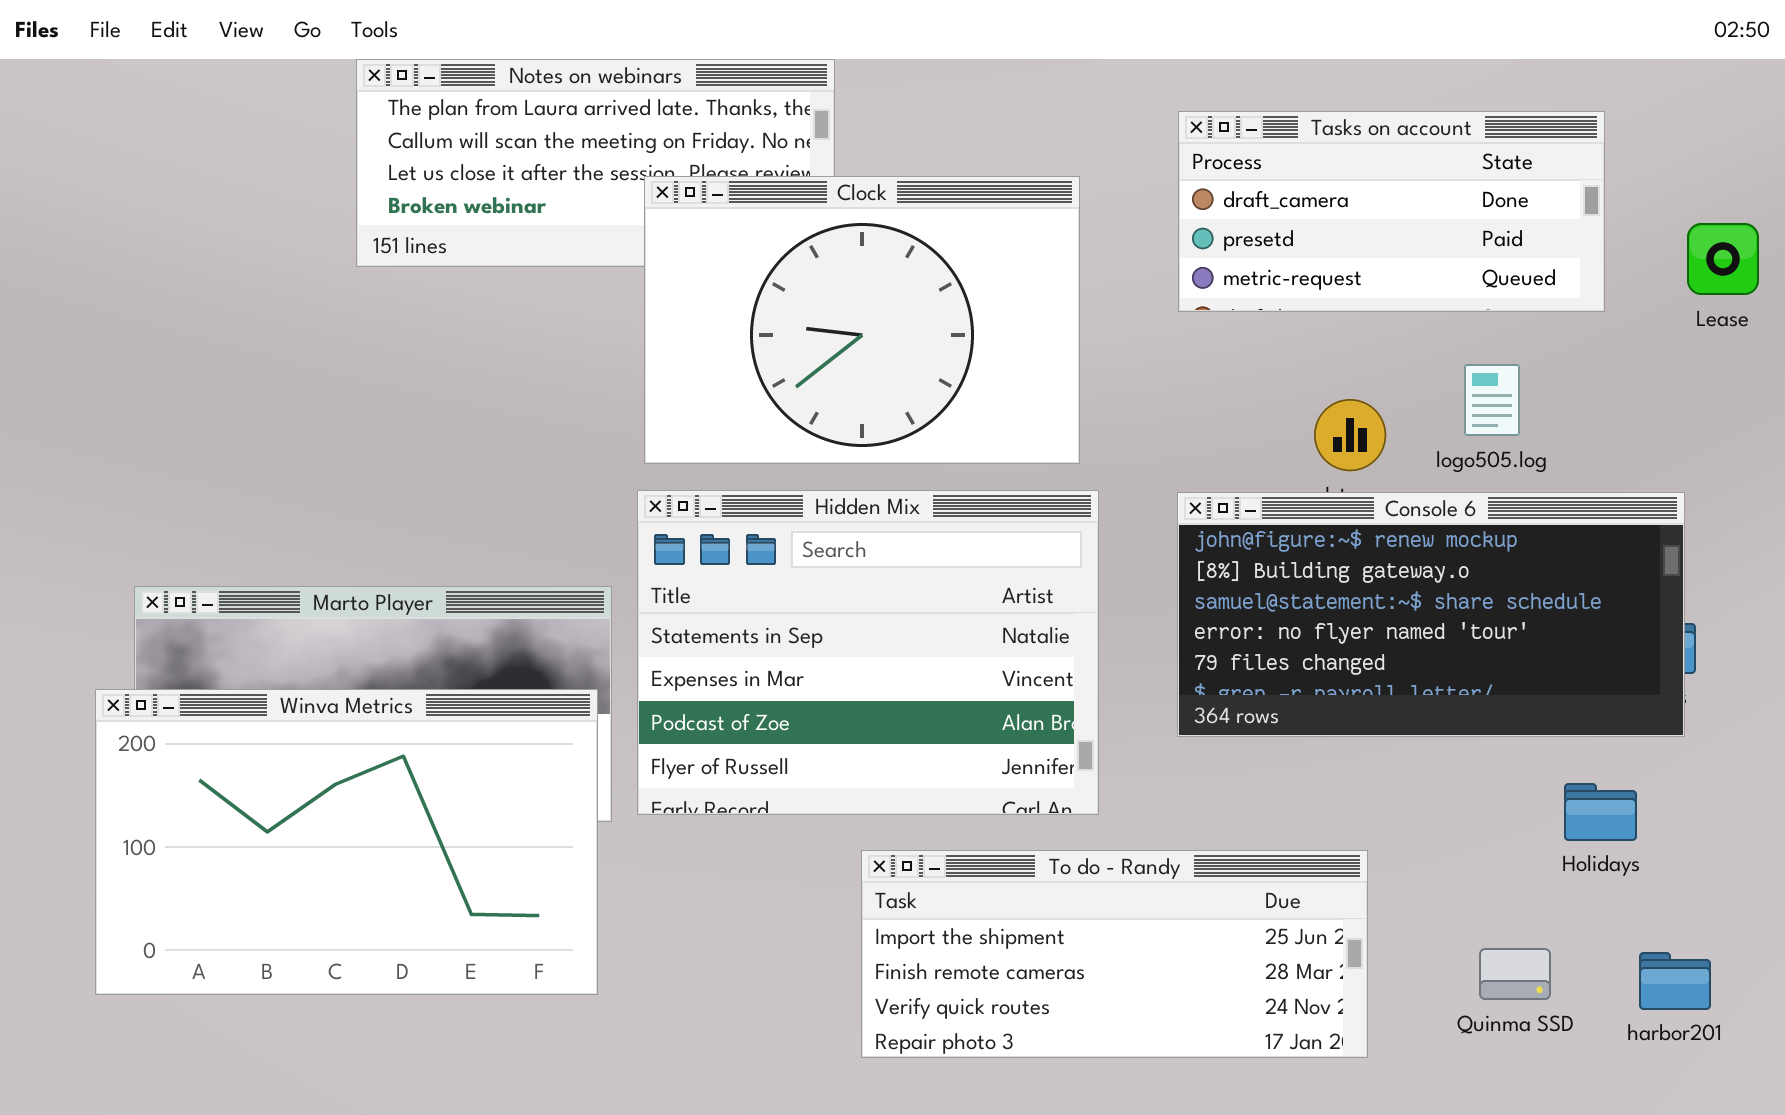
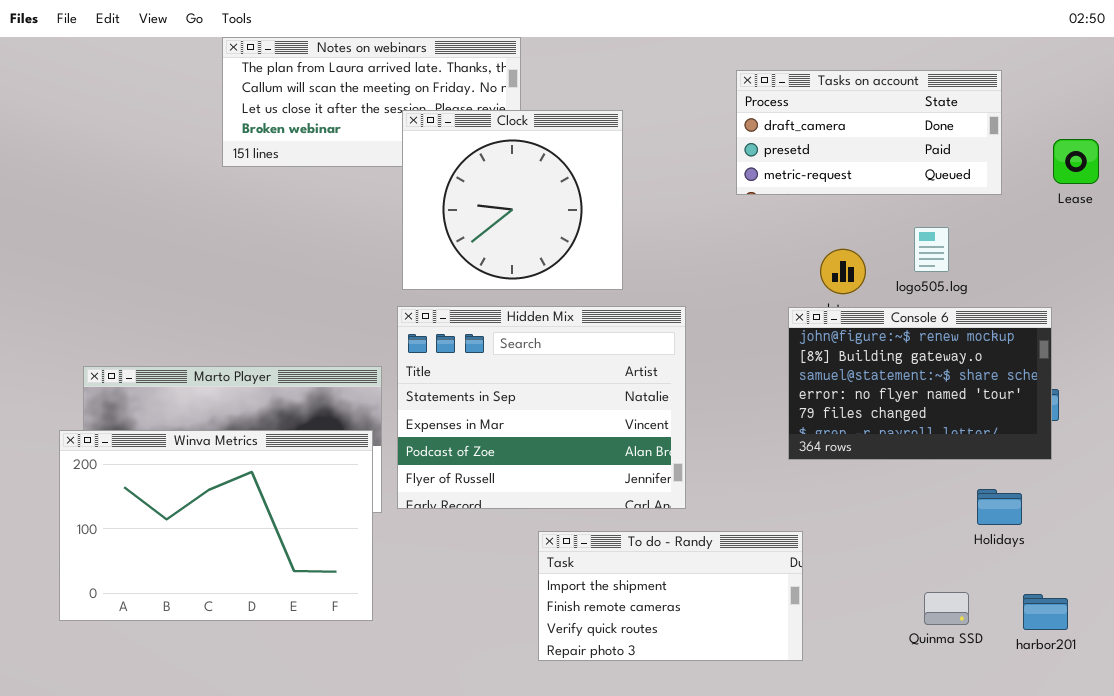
Clock: [644,176,1080,464] -> [402,110,623,290], resized
Console 6: [1177,492,1685,737] -> [788,307,1052,460], resized
To do - Randy: [861,850,1368,1058] -> [538,531,803,661], resized

